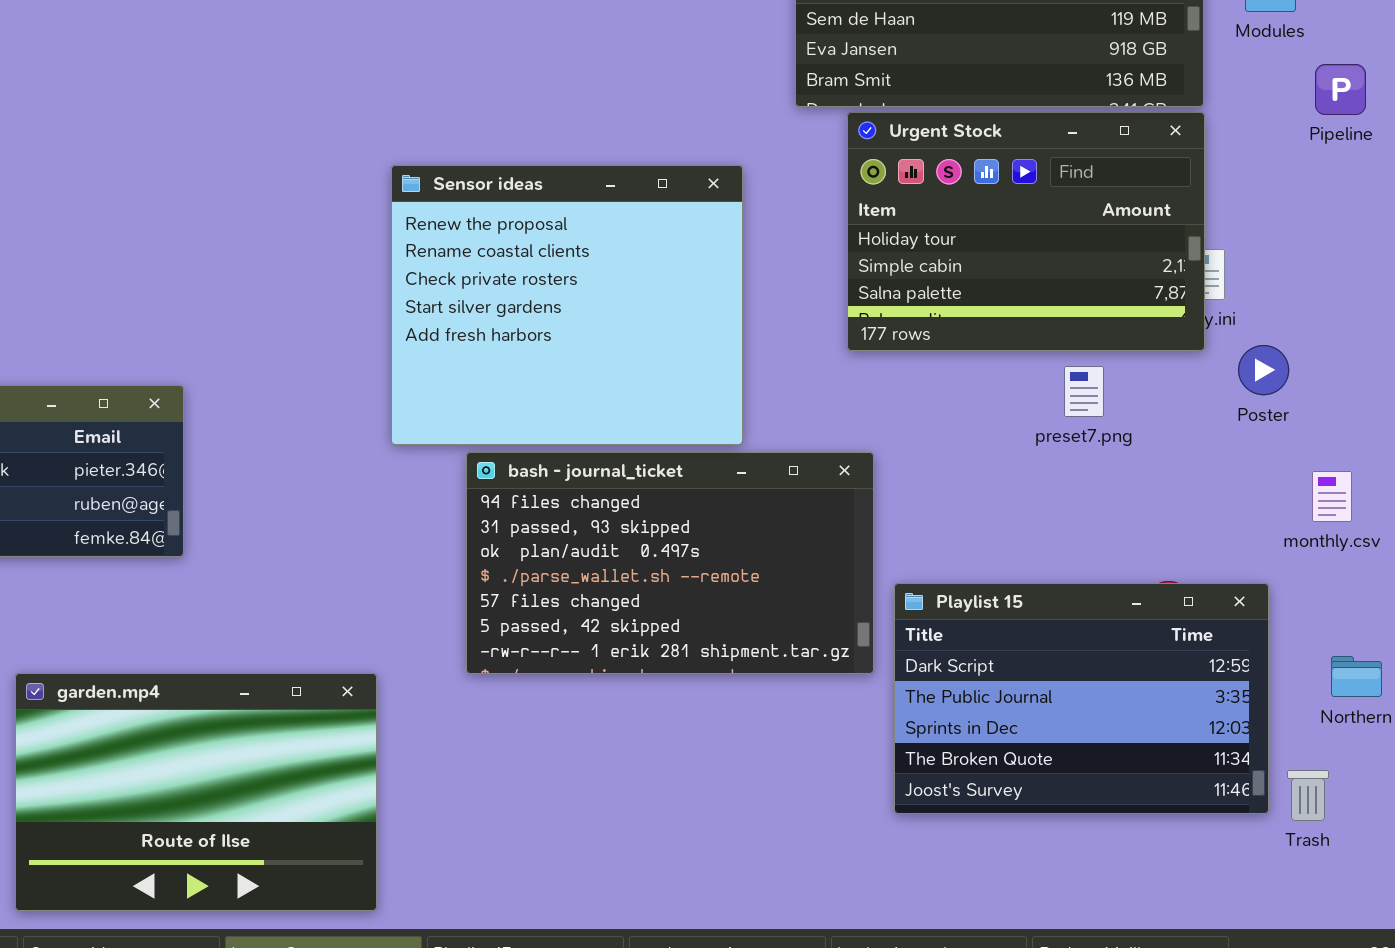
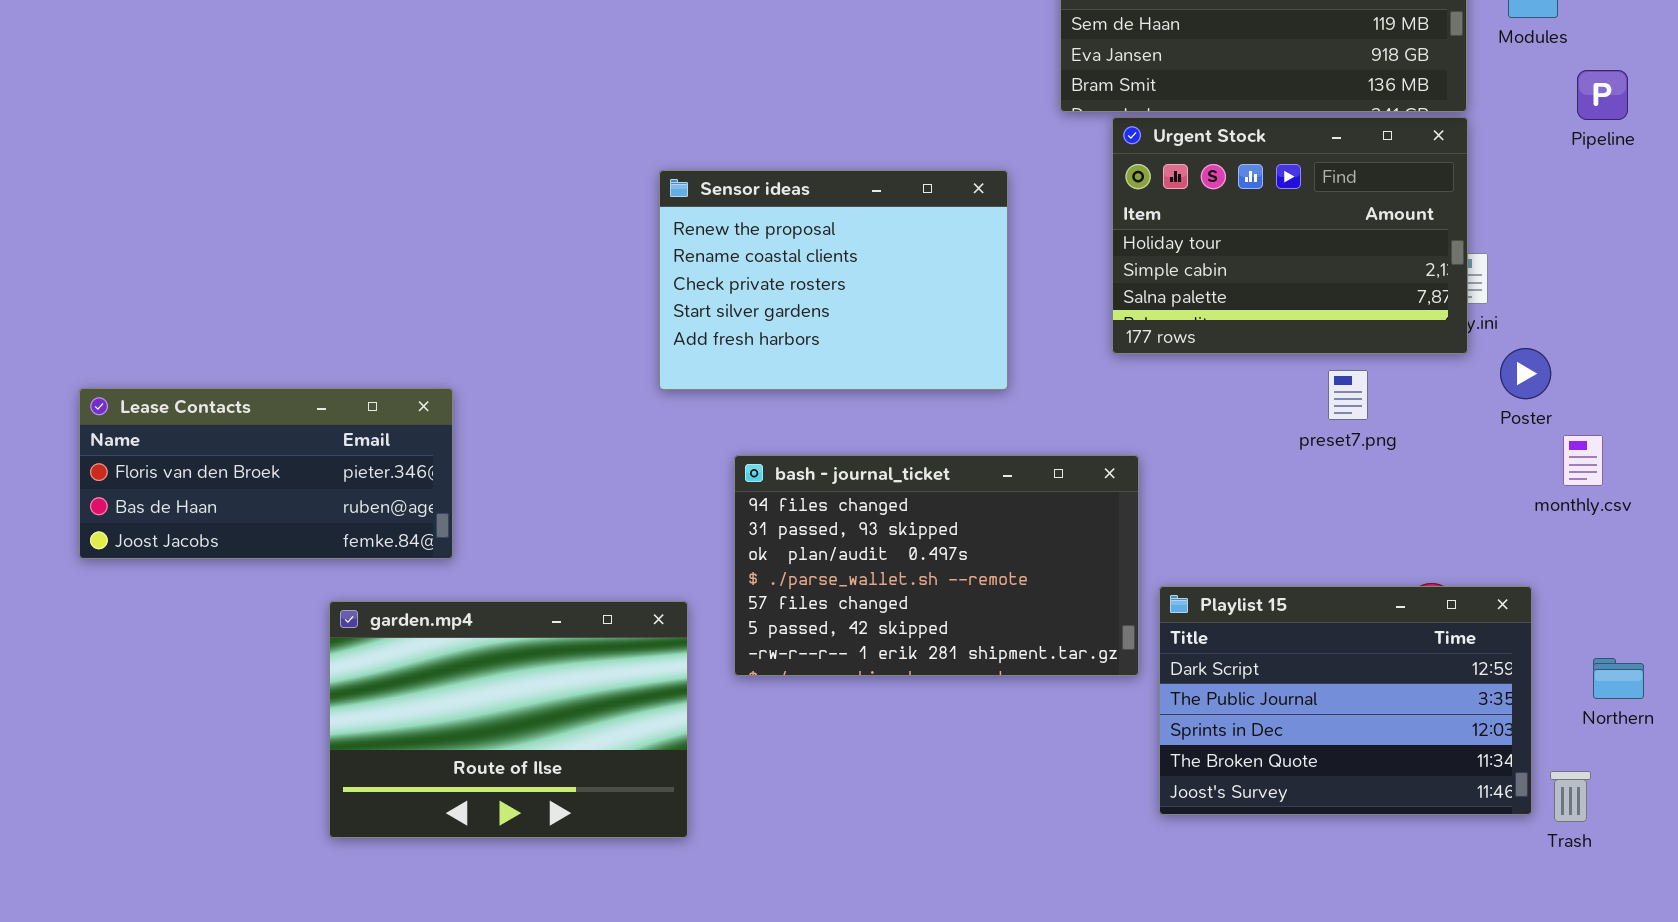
Sensor ideas: [391,165,743,445] -> [659,170,1008,390], resized
monthly.csv: [1312,471,1352,522] -> [1563,435,1603,486], moved
garden.mp4: [15,673,377,911] -> [329,601,688,838], moved

